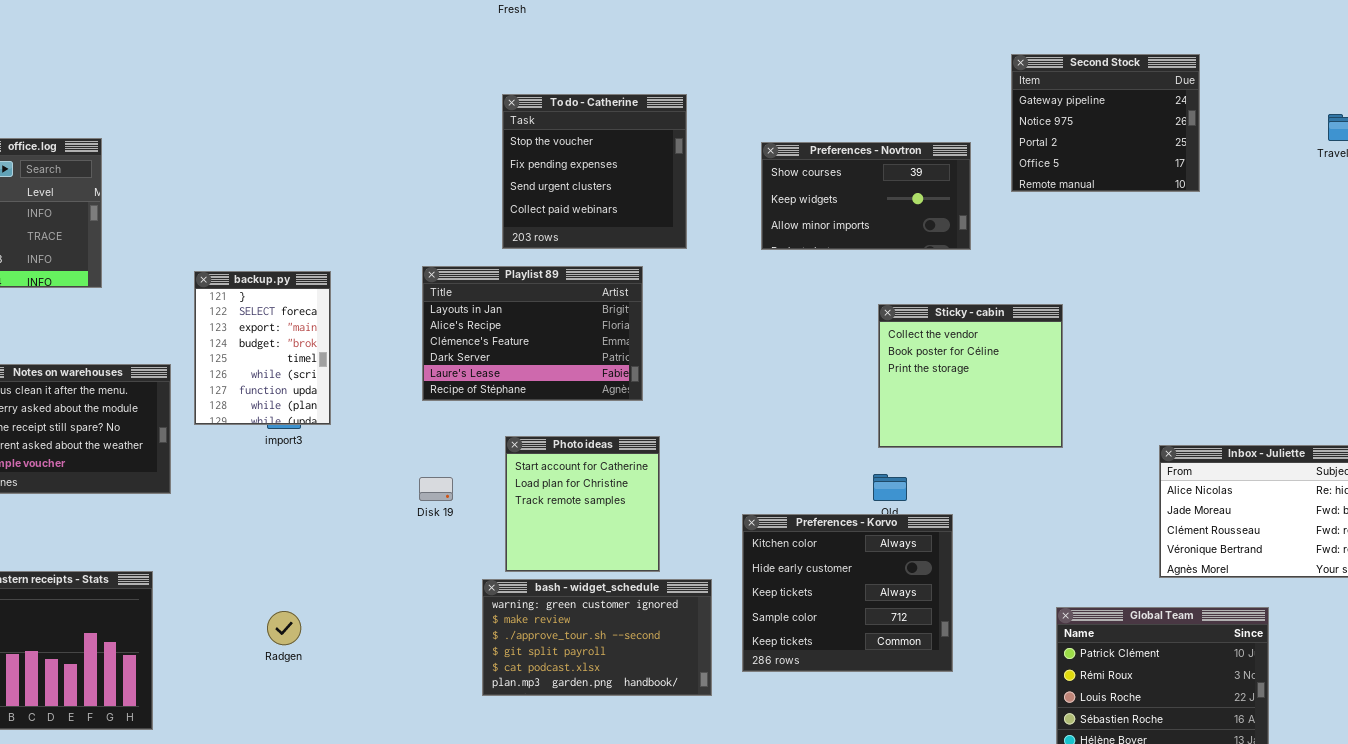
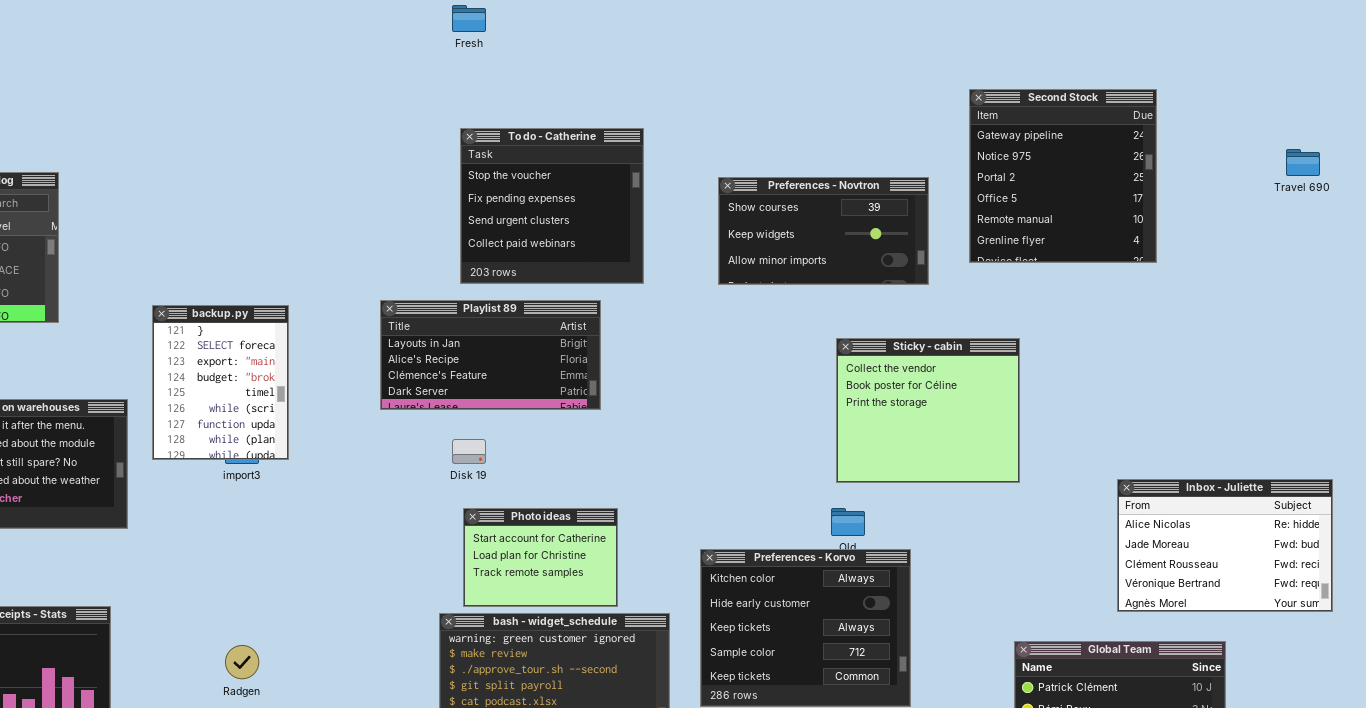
Second Stock: [1011,54,1200,192] -> [969,89,1157,263], resized
Playlist 89: [422,266,643,401] -> [380,300,601,410], resized
Photo ideas: [505,436,660,572] -> [463,508,618,607], resized
Disk 19: [419,477,453,501] -> [452,439,486,464], moved

